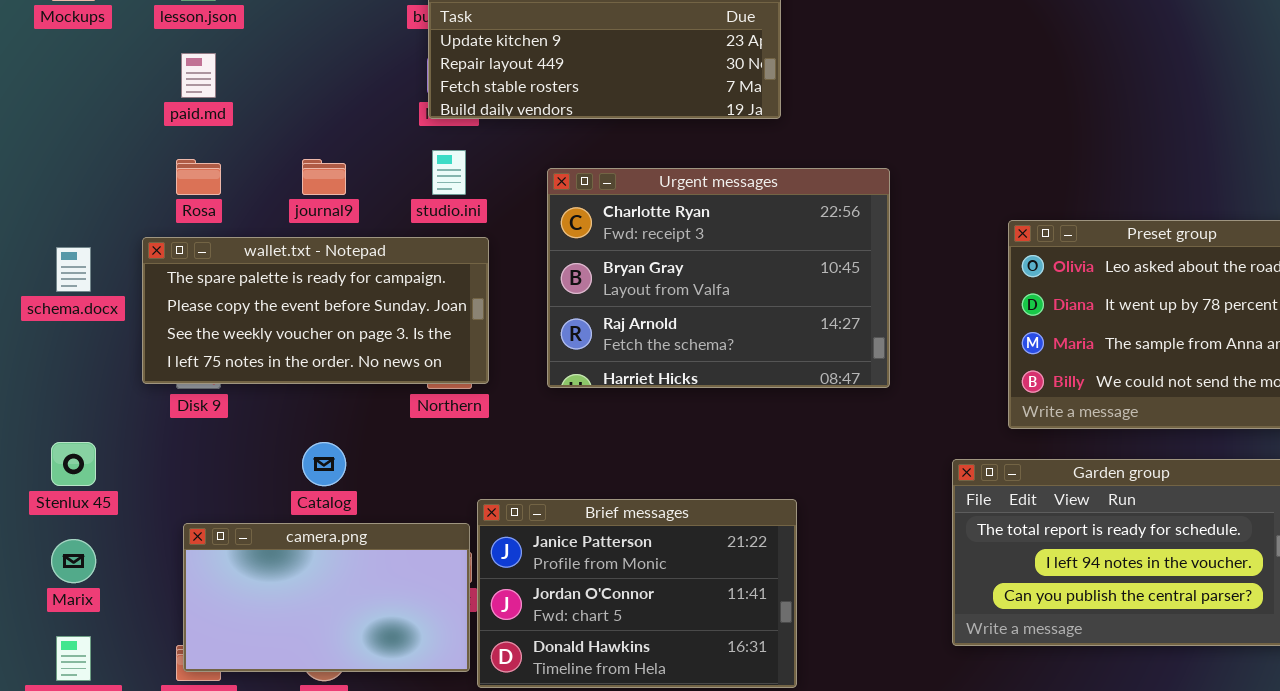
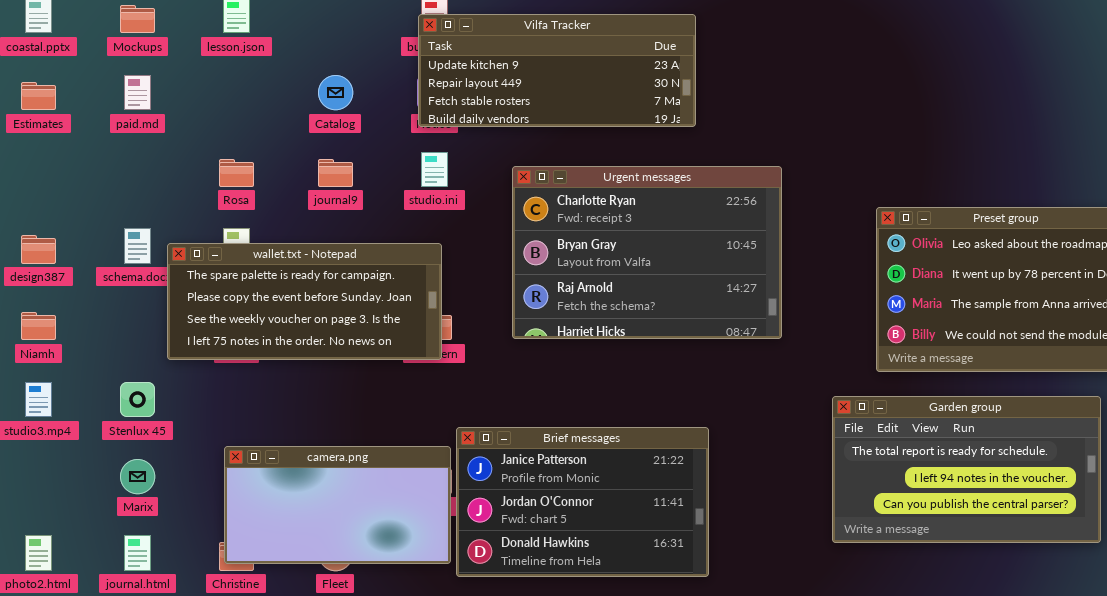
paid.md: [181,53,216,98] -> [124,75,151,110], moved
wallet.txt - Notepad: [142,237,489,384] -> [167,243,442,360], moved
Catalog: [302,442,346,486] -> [318,75,353,110], moved

